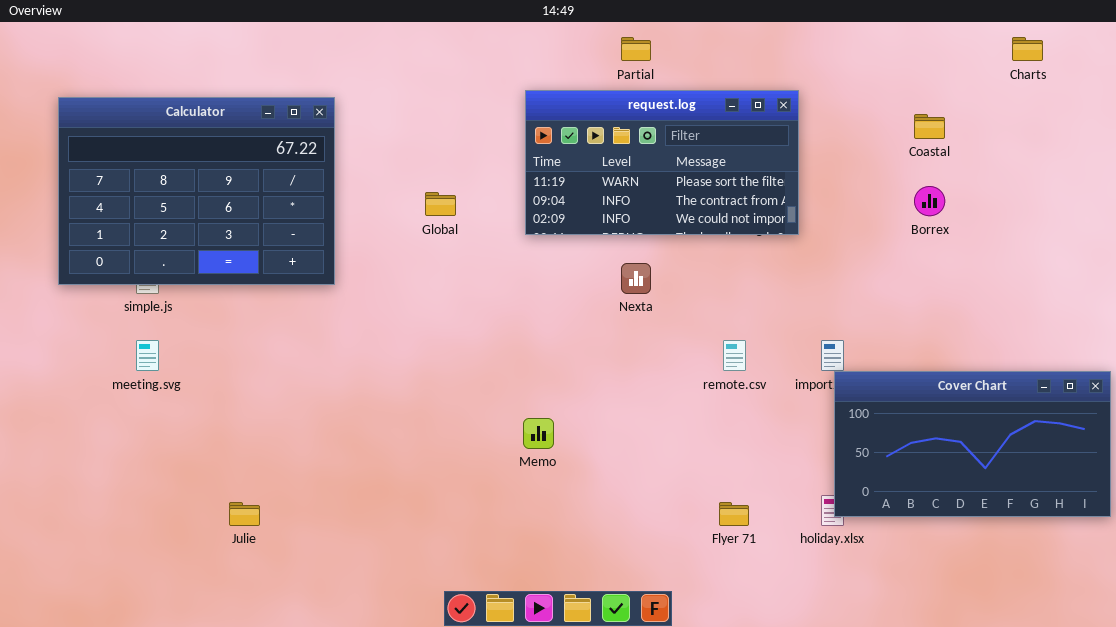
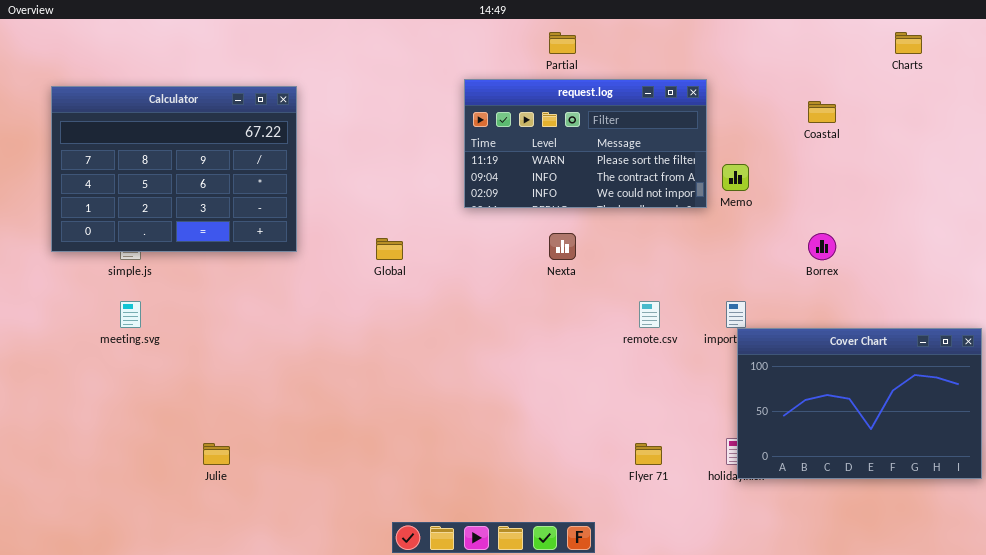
Borrex: [914,186,945,216] -> [808,233,836,260], moved
Global: [425,192,456,216] -> [376,238,403,260], moved
Cover Chart: [834,371,1111,517] -> [737,328,982,479], resized
Memo: [523,418,554,449] -> [722,164,749,191], moved

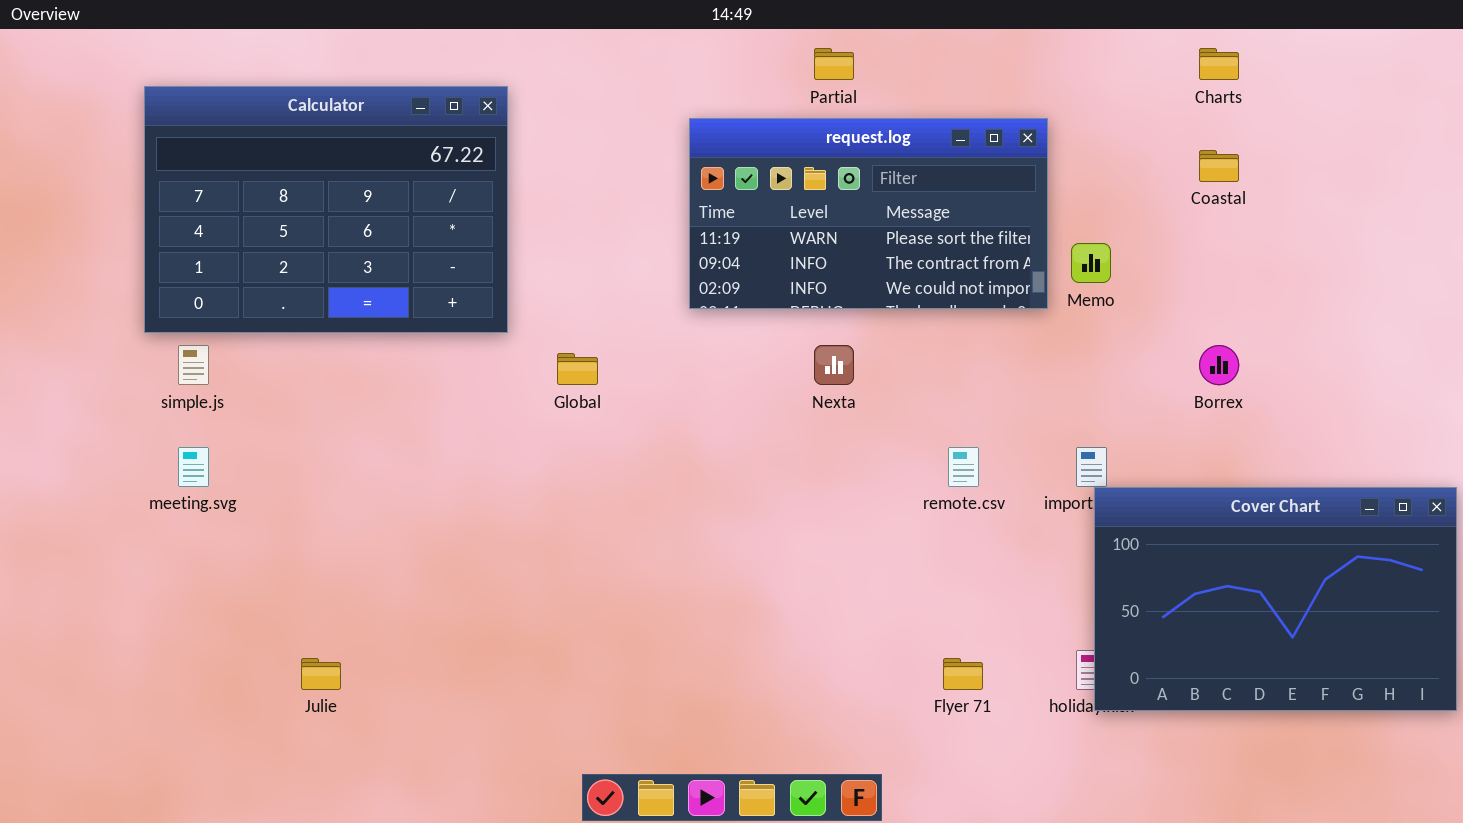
Charts: [895,32,922,54] -> [1199,48,1239,80], moved
Calculator: [51,86,297,252] -> [144,86,508,333], moved

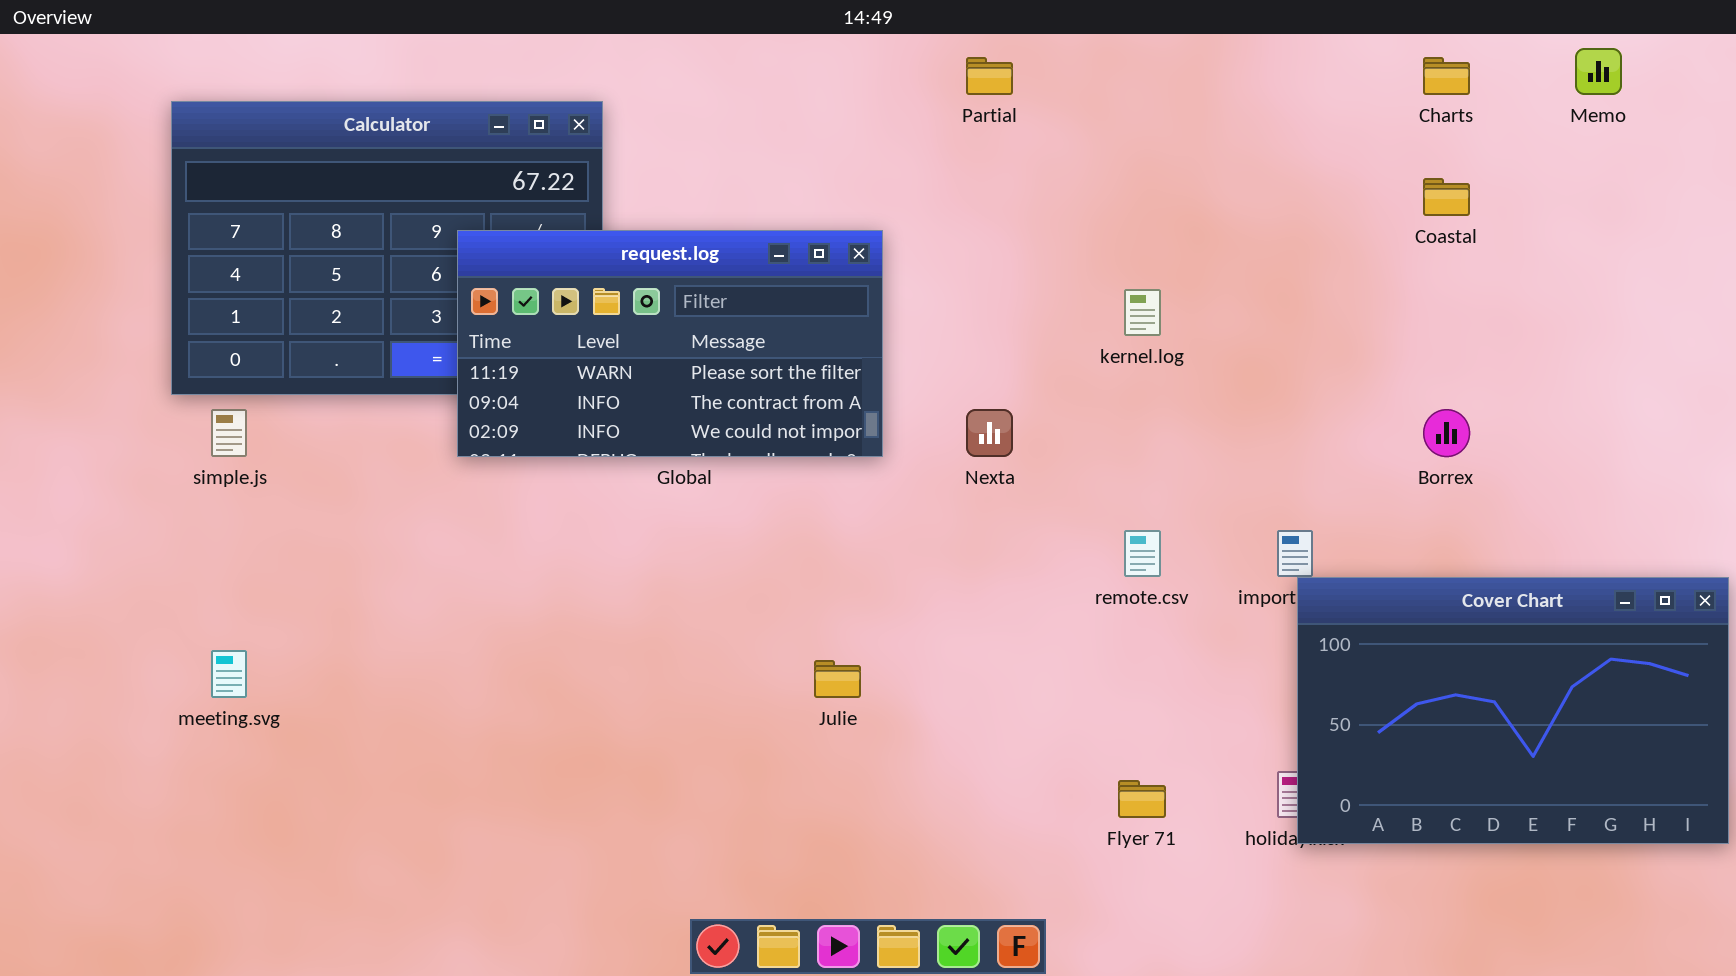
request.log: [689,118,1048,309] -> [457,230,883,457], moved
Memo: [1071,243,1111,283] -> [1575,48,1622,95], moved
meeting.svg: [178,447,209,487] -> [211,650,247,698], moved
Julie: [301,658,341,690] -> [814,660,861,698], moved

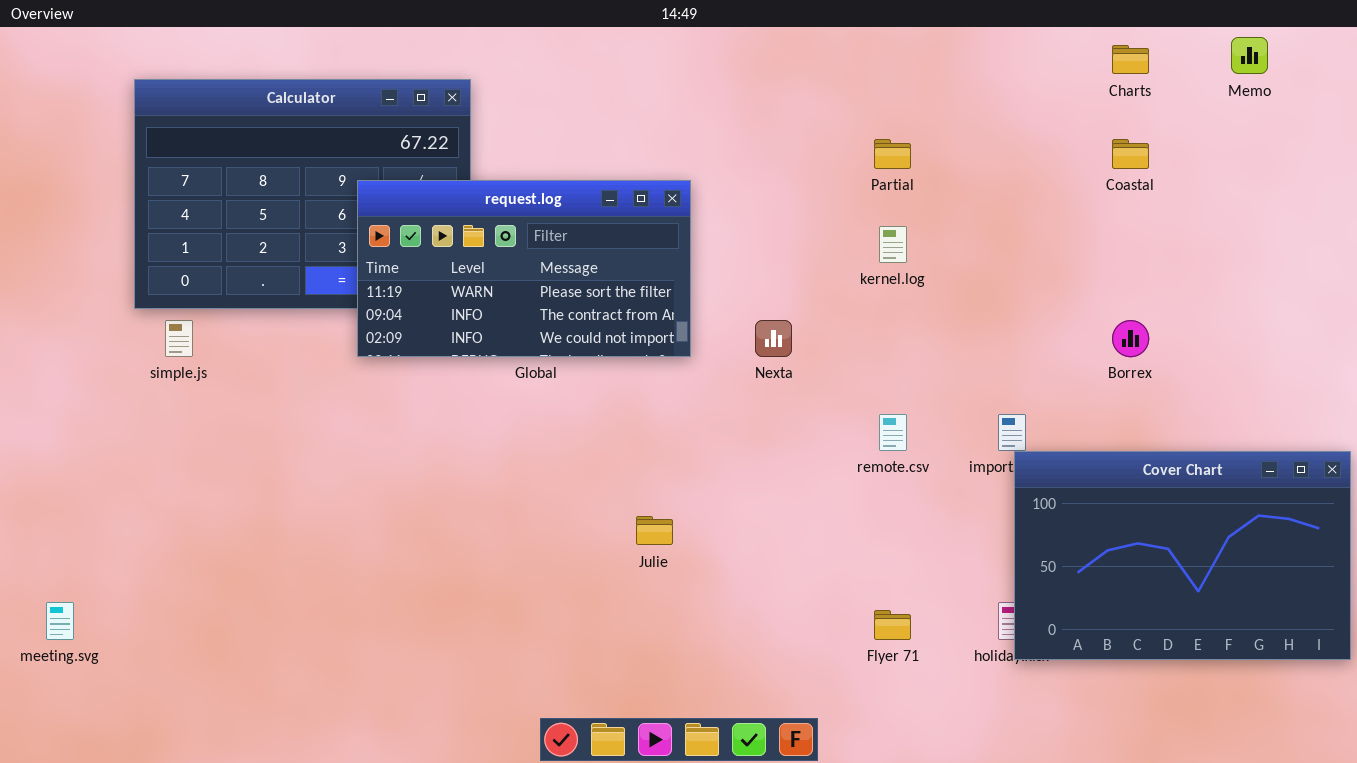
Partial: [966,57,1013,95] -> [874,139,911,169], moved
meeting.svg: [211,650,247,698] -> [46,602,74,640], moved

